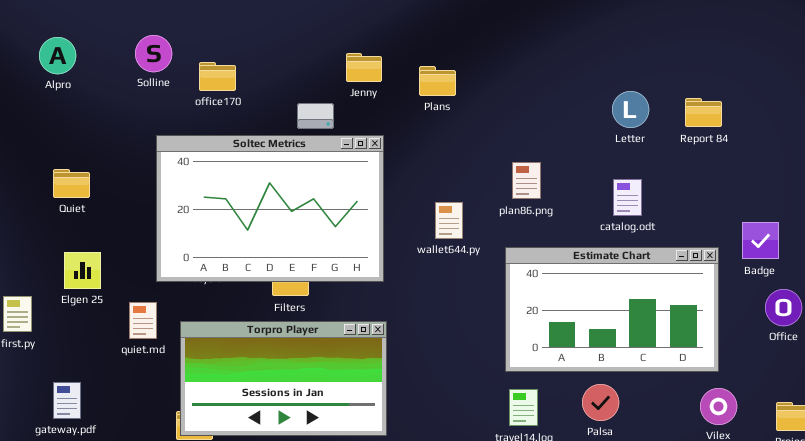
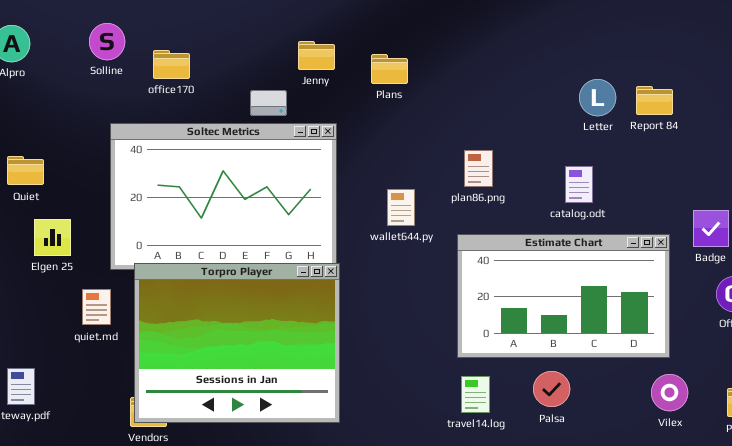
Letter: [612,91,649,128] -> [579,79,616,116], moved
Elgen 25: [64,252,101,289] -> [34,219,71,256], moved
Torpro Player: [180,321,387,436] -> [134,263,340,423], resized

